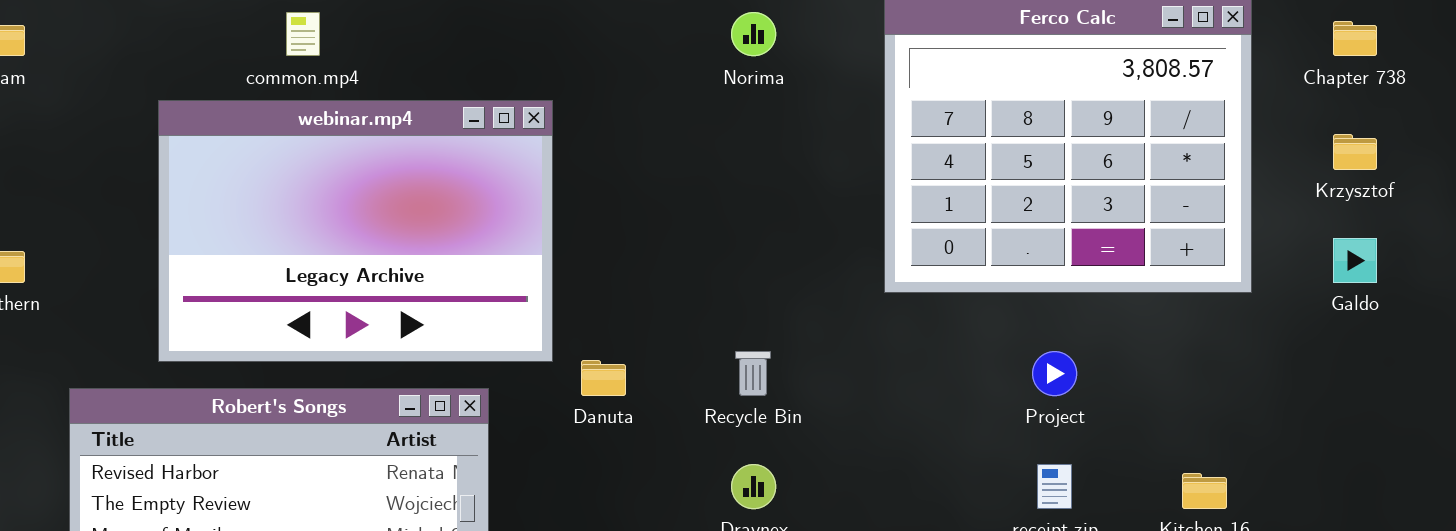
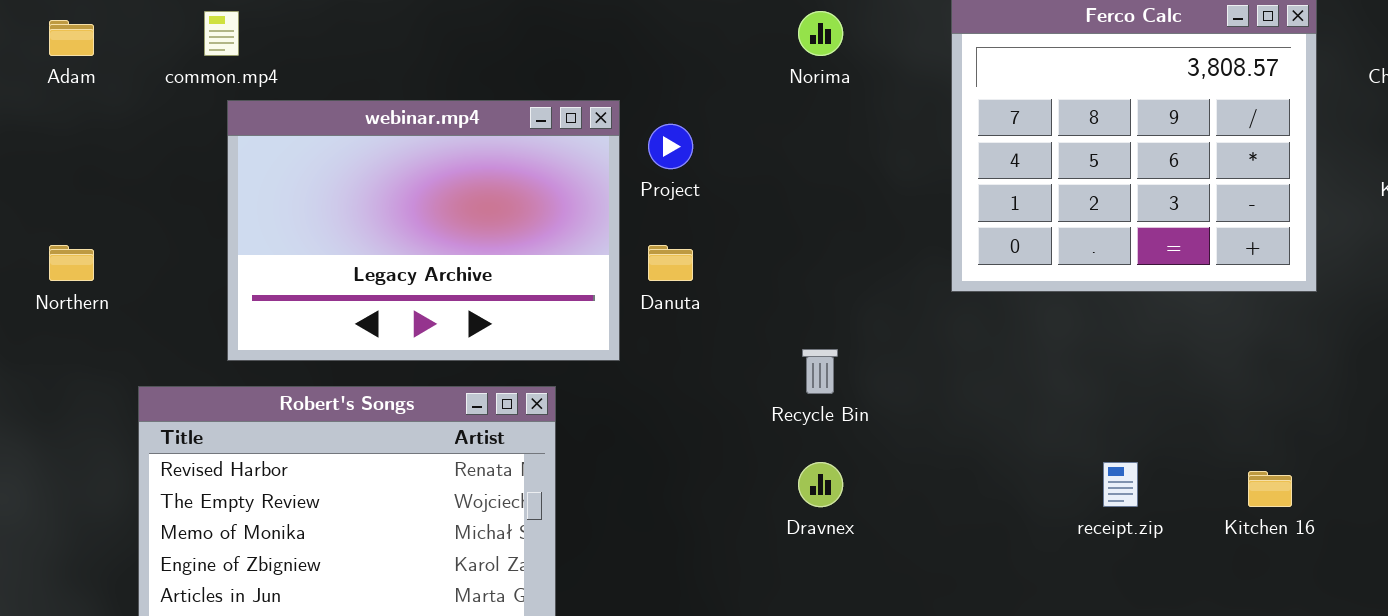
common.mp4: [286,12,320,56] -> [204,11,239,56], moved
Project: [1032,351,1077,396] -> [648,124,693,169], moved
Danuta: [581,360,626,396] -> [648,245,693,281], moved

